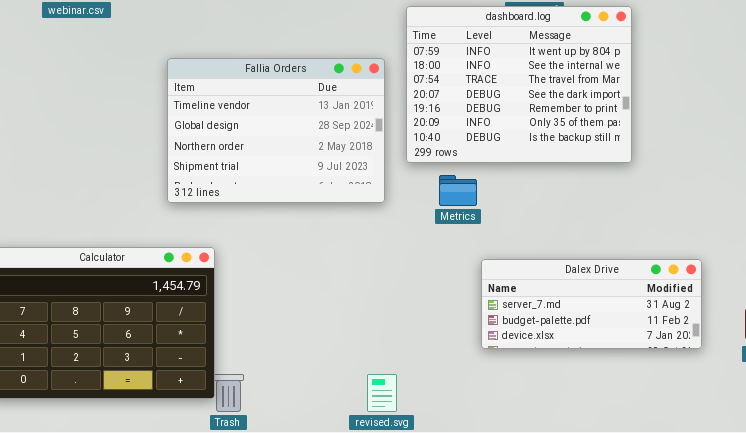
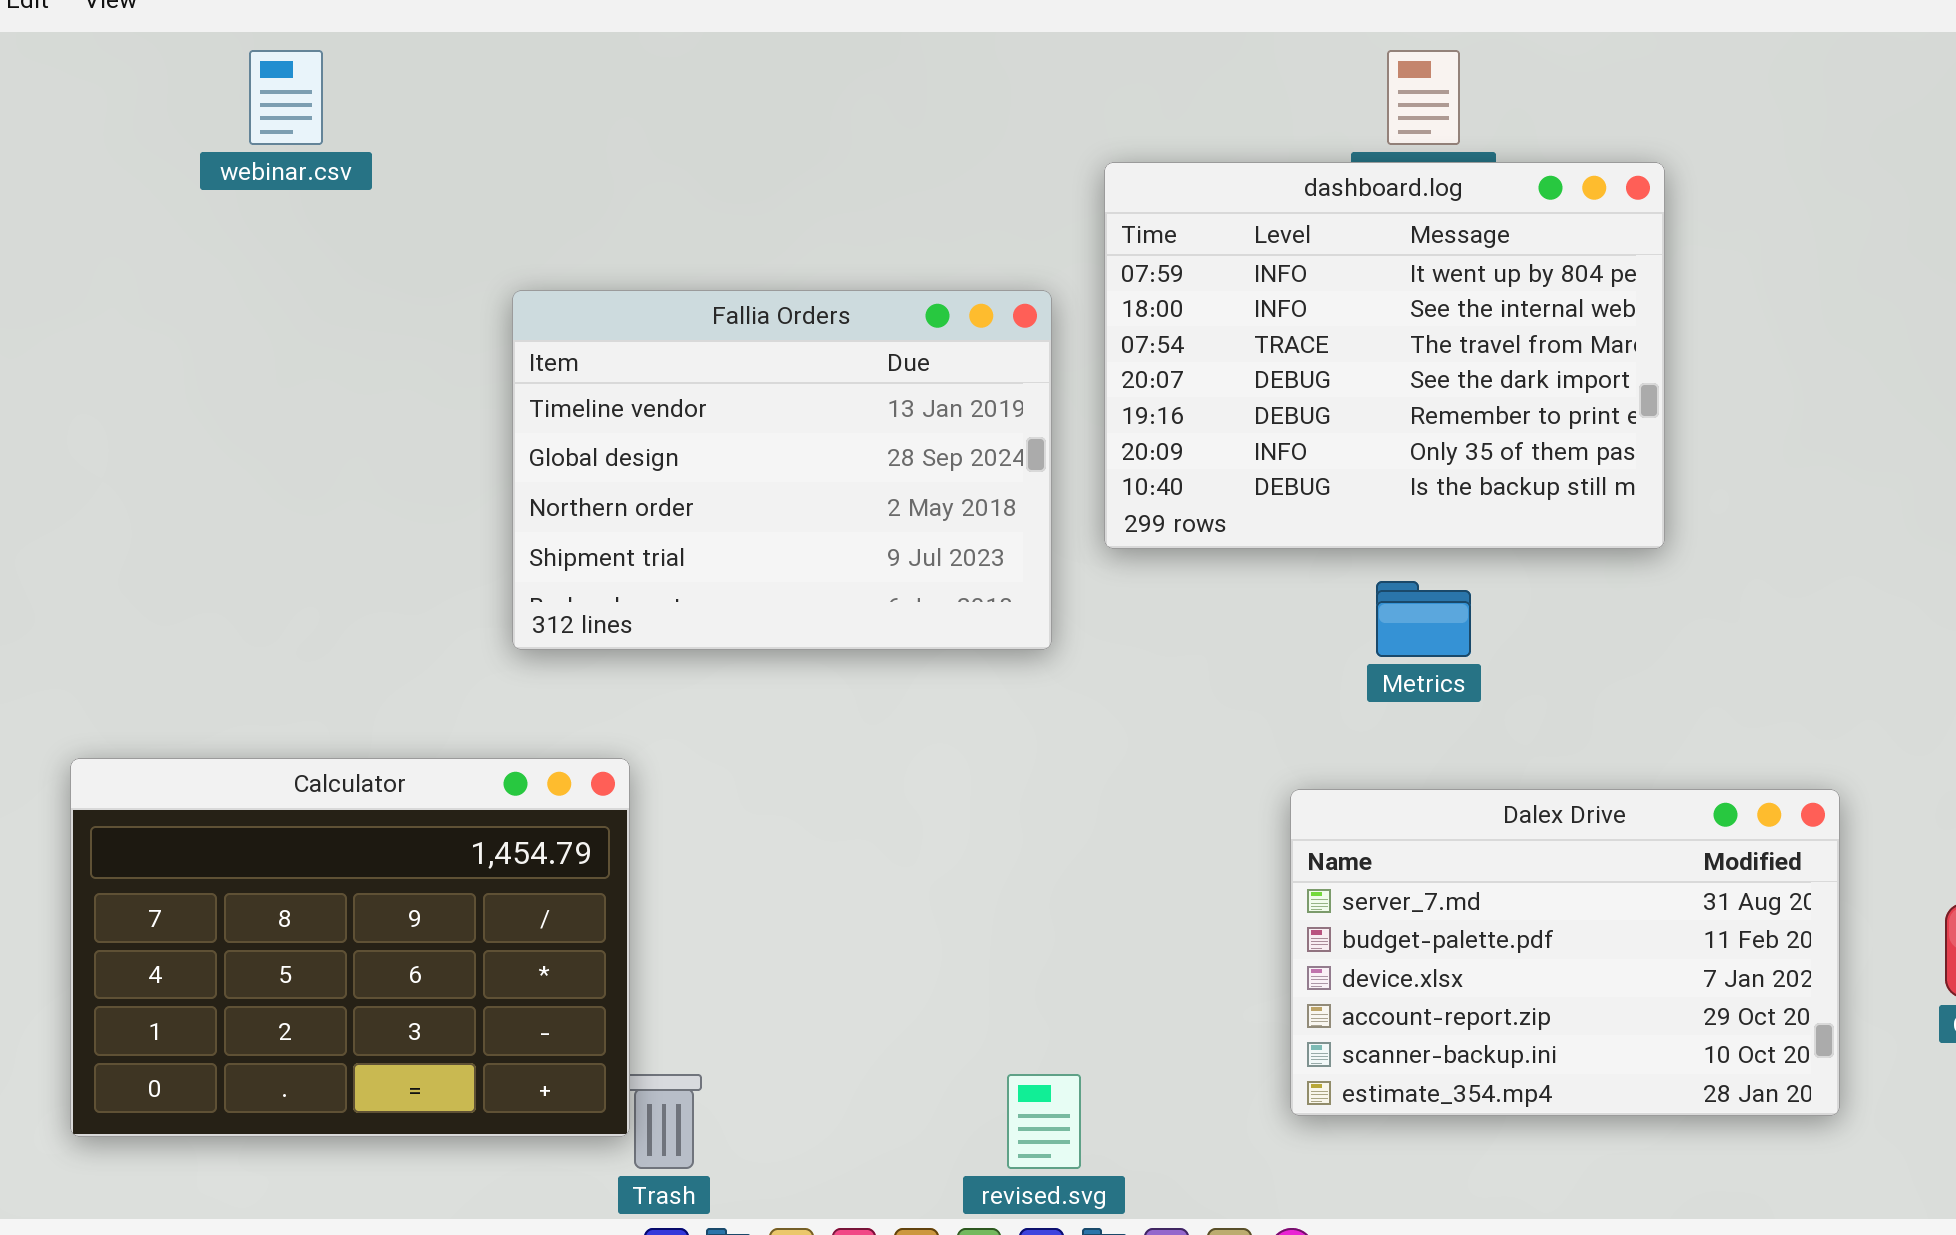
Metrics: [439,175,477,206] -> [1376,581,1471,657], moved
Dalex Drive: [481,259,702,349] -> [1290,789,1840,1116], resized

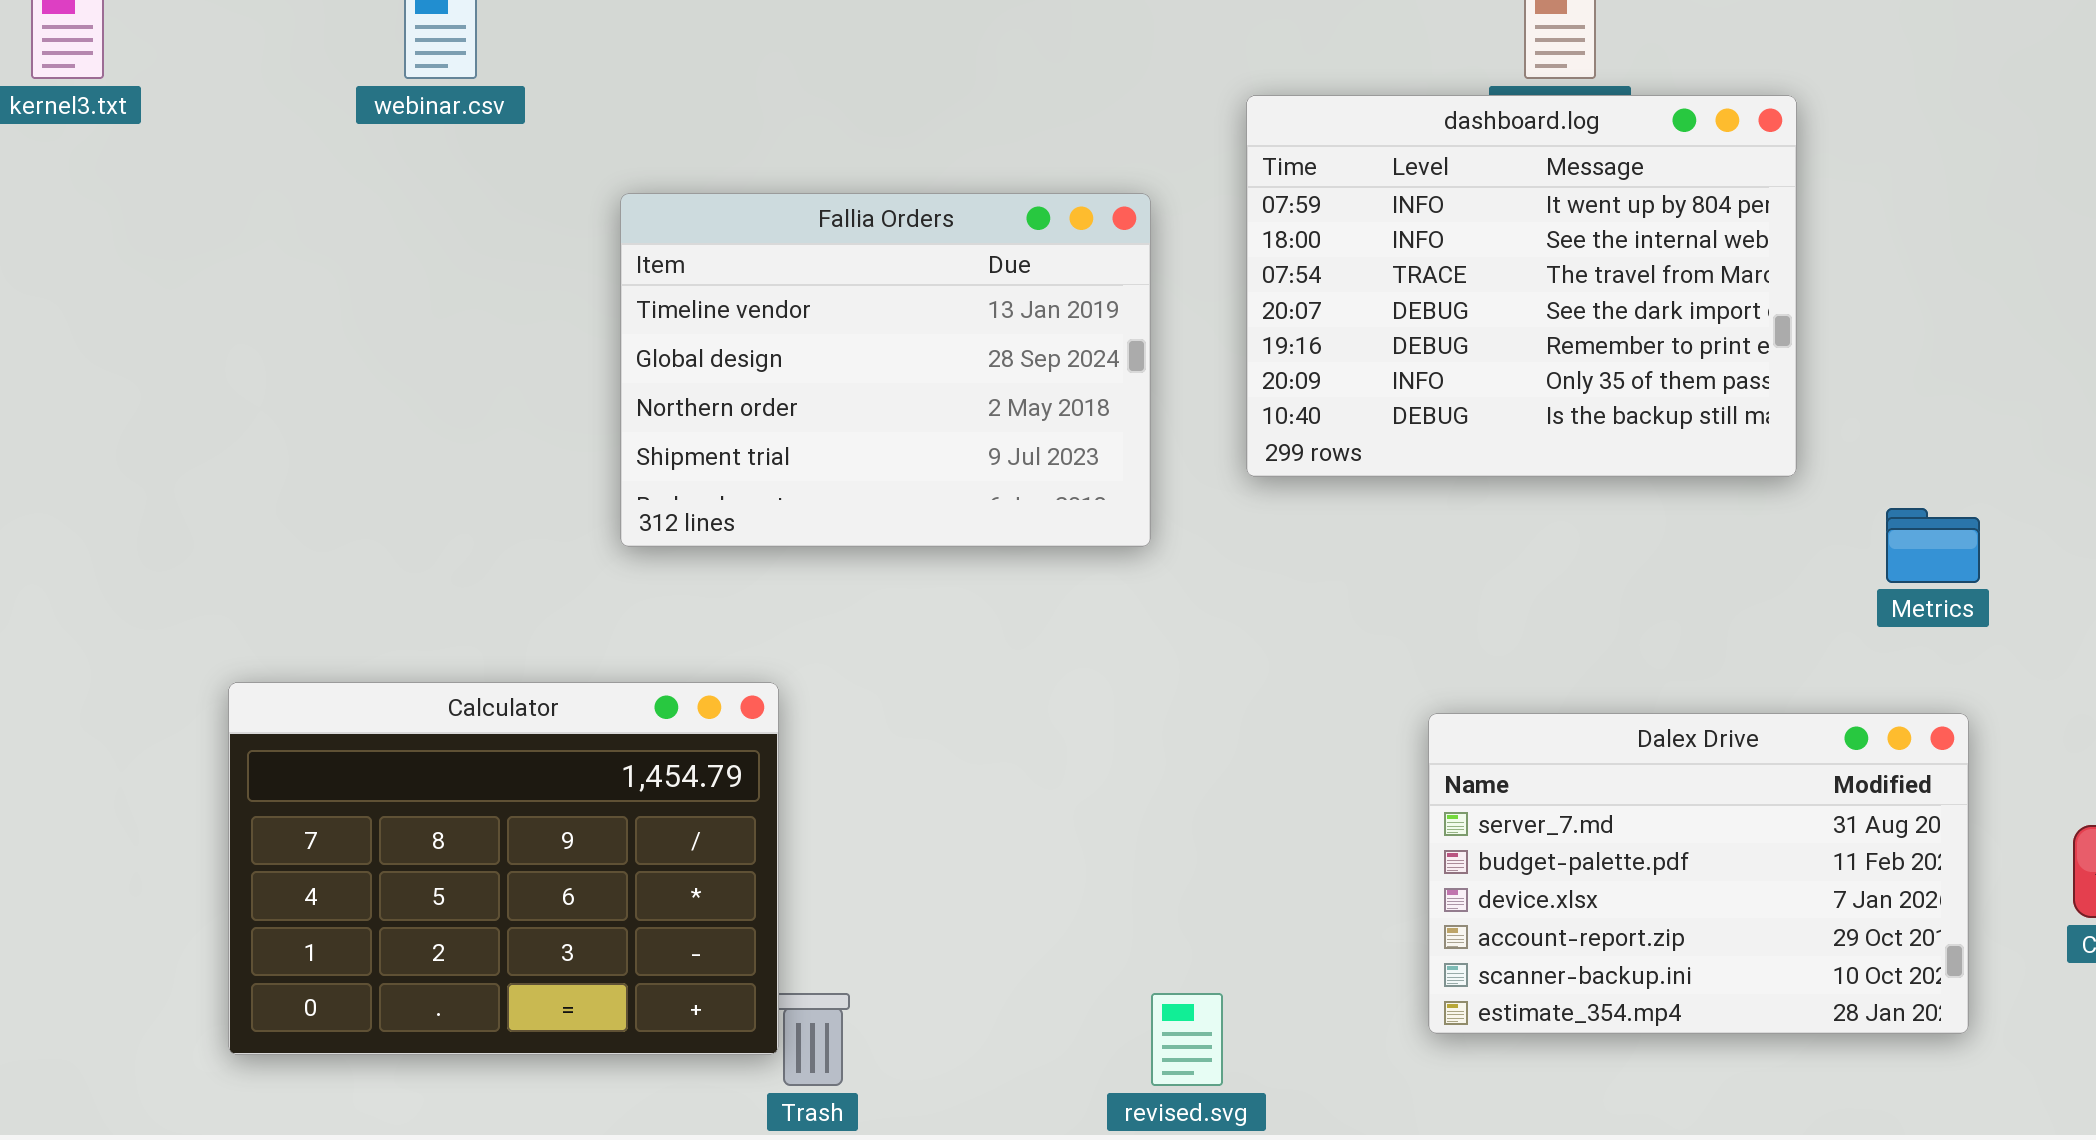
Fallia Orders: [512,290,1052,650] -> [620,193,1151,547], moved
Metrics: [1376,581,1471,657] -> [1886,508,1980,583], moved

